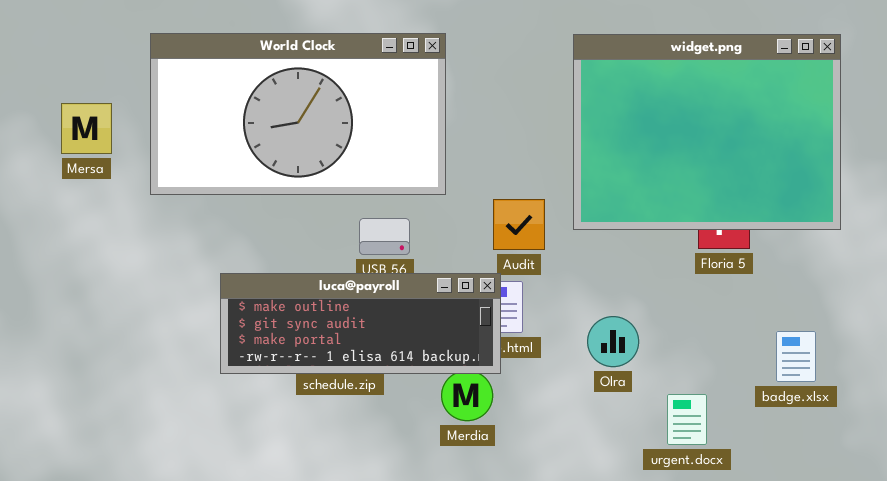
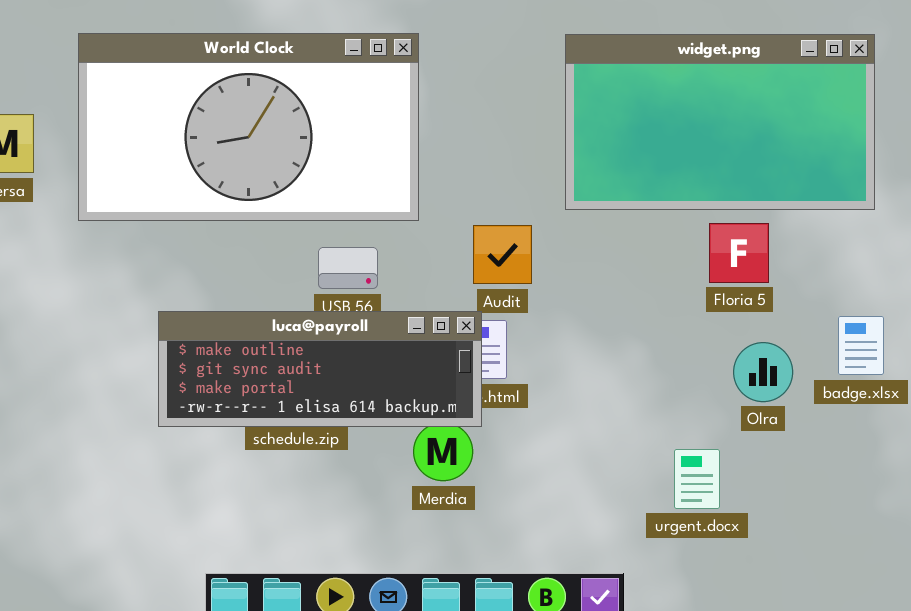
widget.png: [573,34,841,230] -> [565,34,875,210], resized
Olra: [587,316,639,367] -> [733,342,793,402], moved
badge.xlsx: [776,331,816,382] -> [838,316,884,375], moved

